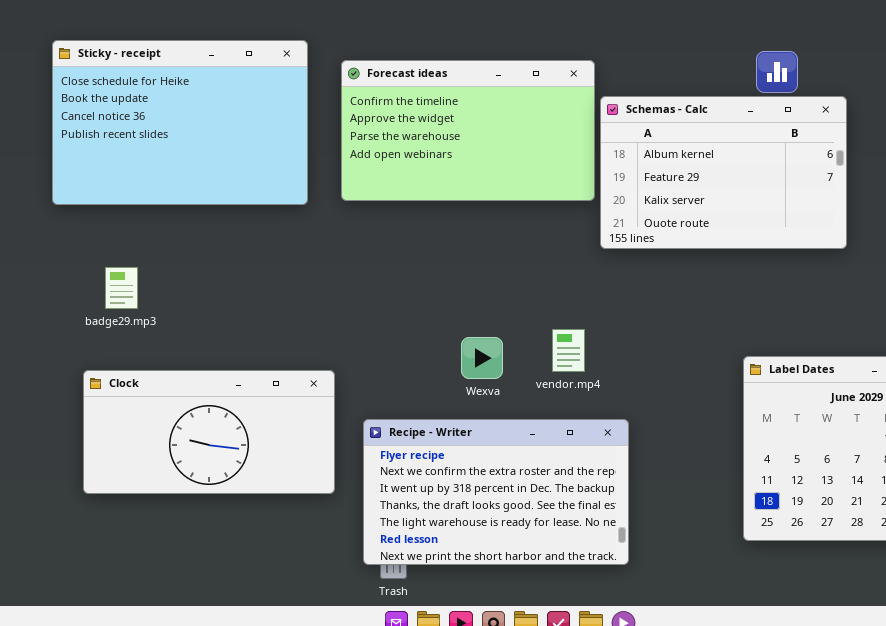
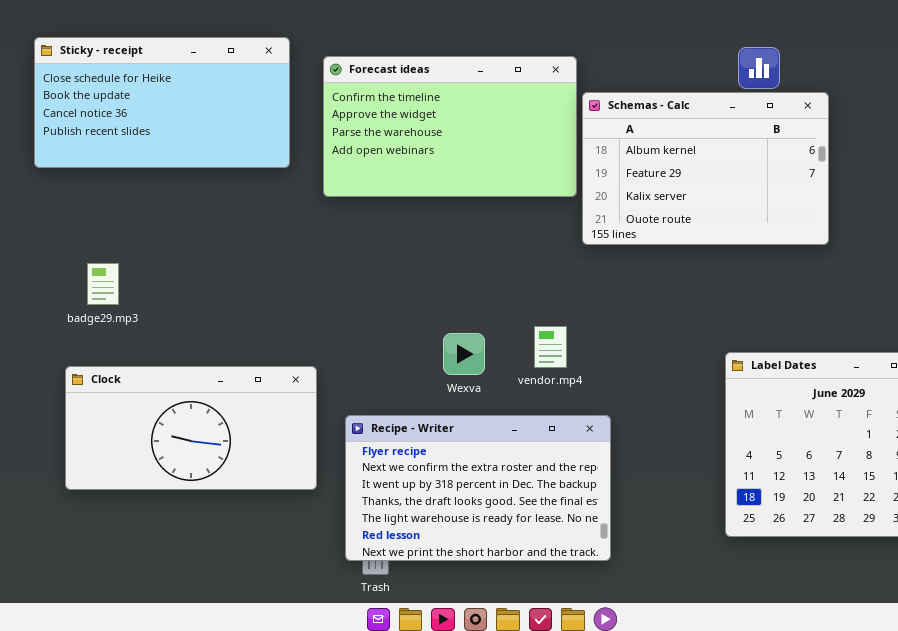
Sticky - receipt: [52,40,308,205] -> [34,37,290,168], resized

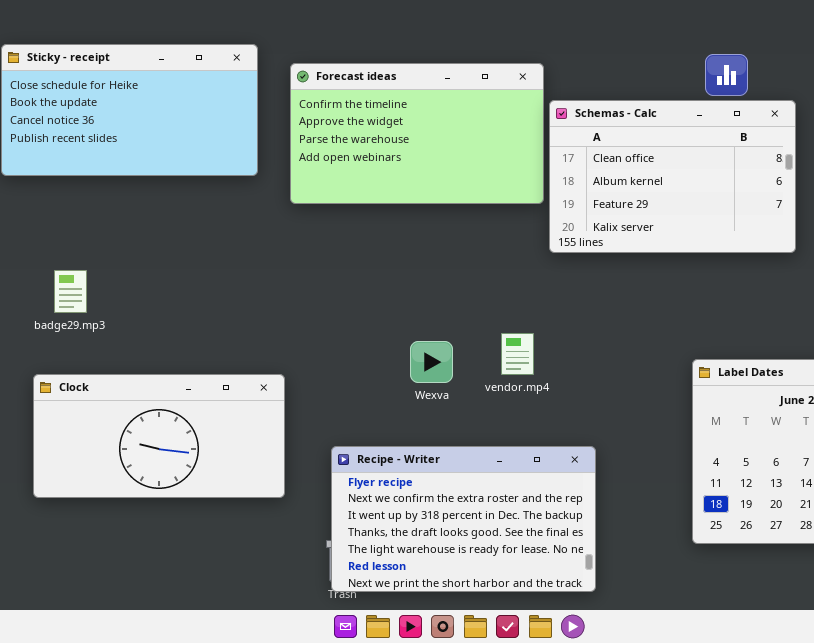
Schemas - Calc: [582,92,829,245] -> [549,100,796,253], scrolled up 1 row
Recipe - Writer: [345,415,611,561] -> [331,446,596,592], moved

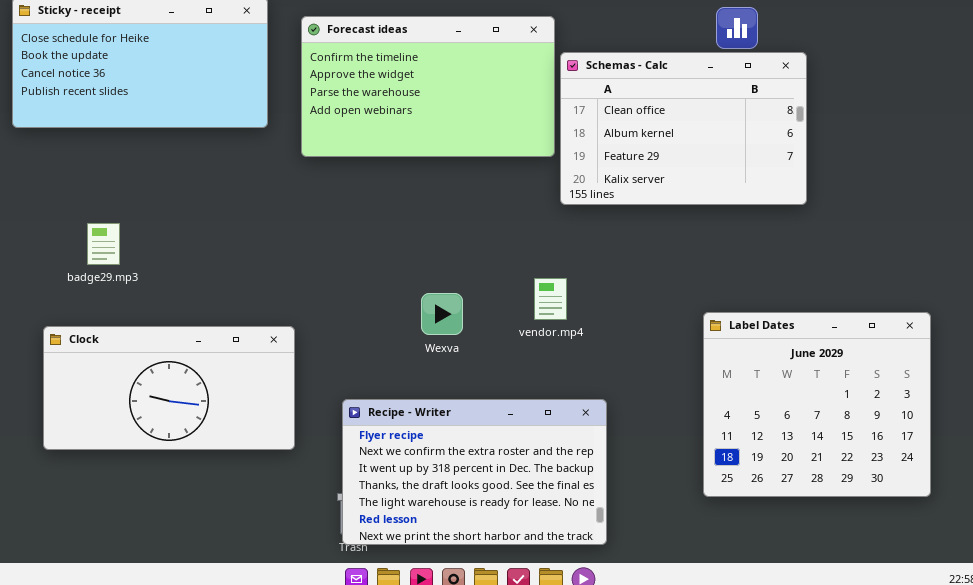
badge29.mp3: [54,270,87,313] -> [87,223,120,265], moved
vendor.mp4: [501,333,534,375] -> [534,278,567,320], moved

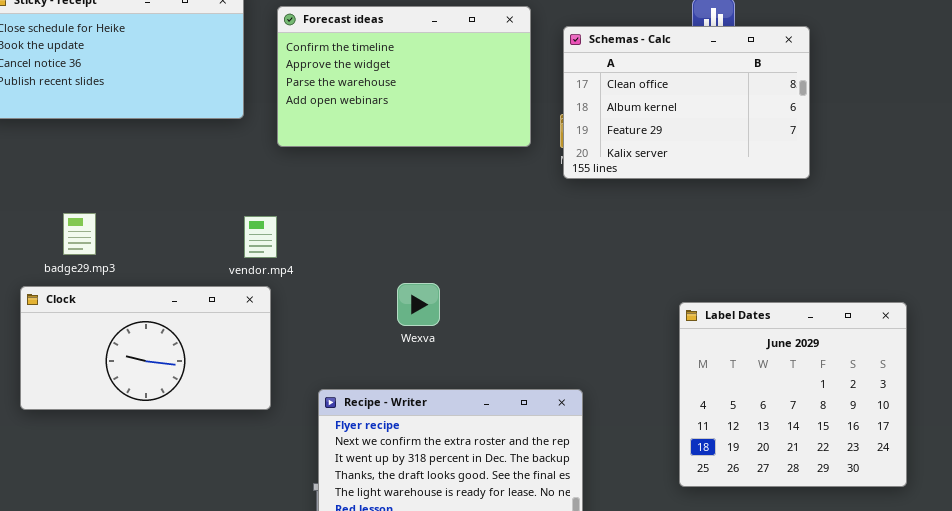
Schemas - Calc: [560,52,807,205] -> [563,26,810,179], moved
vendor.mp4: [534,278,567,320] -> [244,216,277,258], moved
Clock: [43,326,295,450] -> [20,286,271,410], moved

